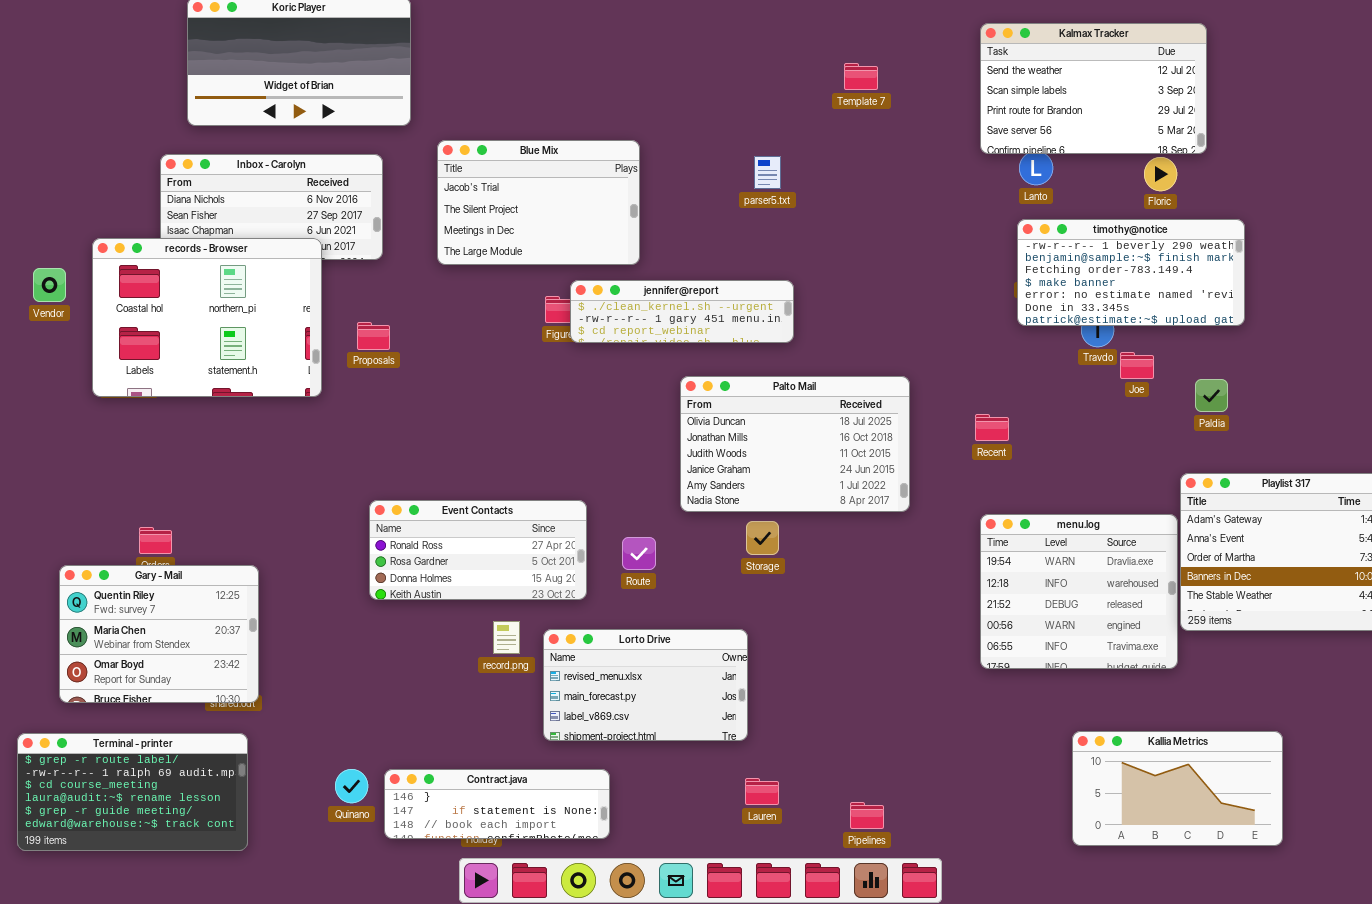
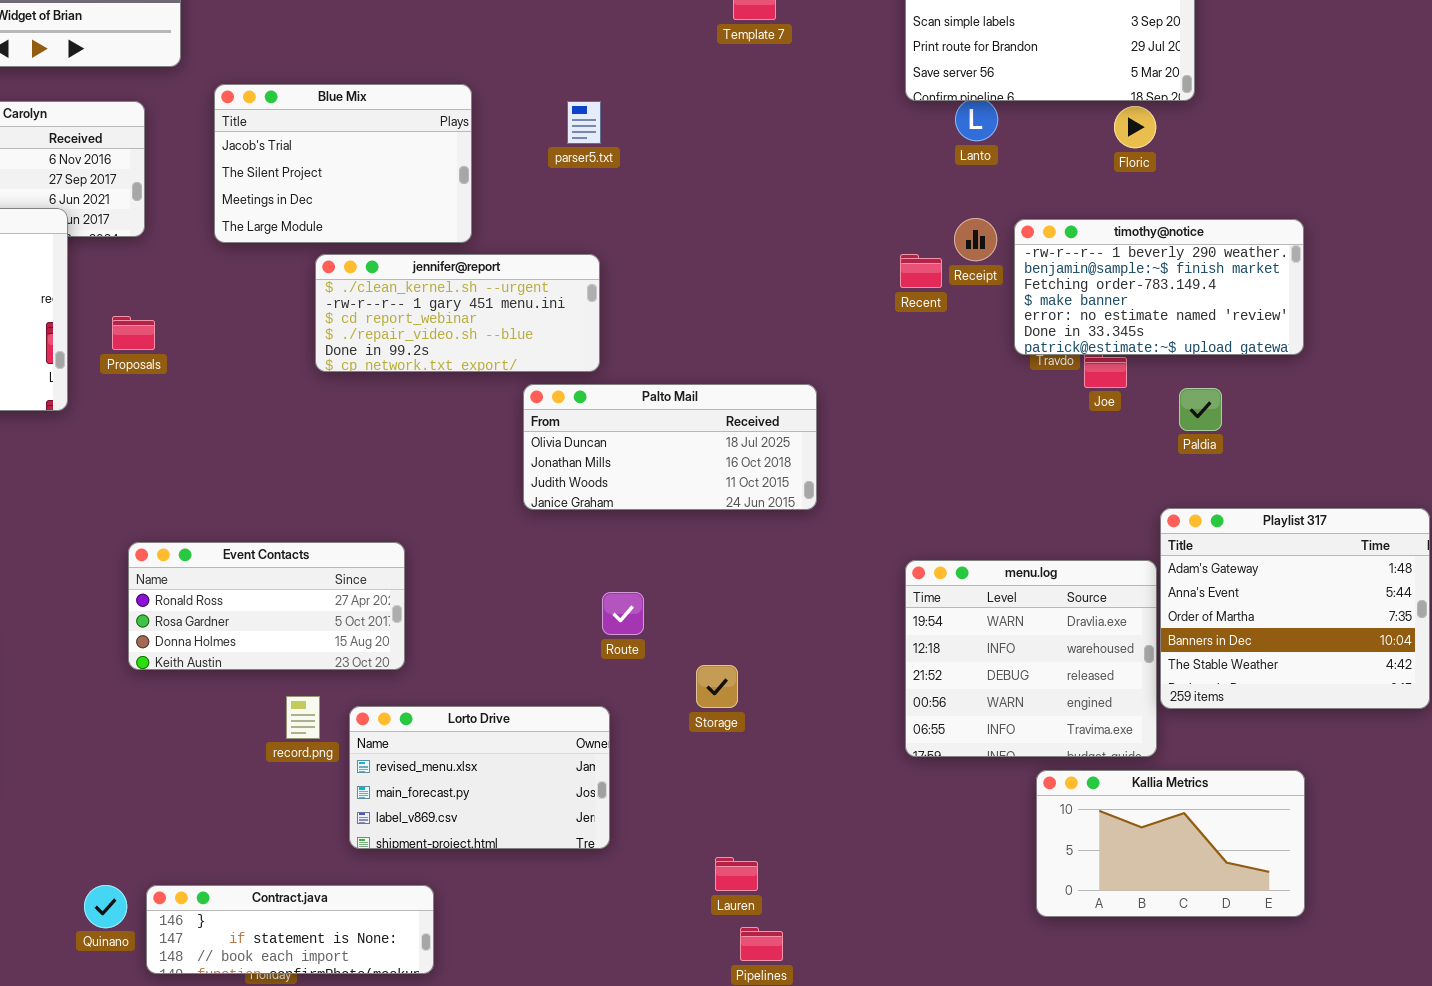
parser5.txt: [754,156,781,189] -> [567,101,601,144], moved
timothy@notice: [1017,219,1245,326] -> [1014,219,1304,355], moved
jennifer@report: [570,280,794,343] -> [315,254,600,372], moved, resized
Palto Mail: [680,376,910,512] -> [523,384,817,510], resized
Recent: [975,414,1009,441] -> [900,254,942,288], moved
Storage: [746,521,779,555] -> [696,665,738,708], moved
Route: [622,537,656,570] -> [602,592,644,635], moved
Kallia Metrics: [1072,731,1283,846] -> [1036,770,1305,917], moved
Lauren: [745,778,779,805] -> [715,857,758,891], moved

